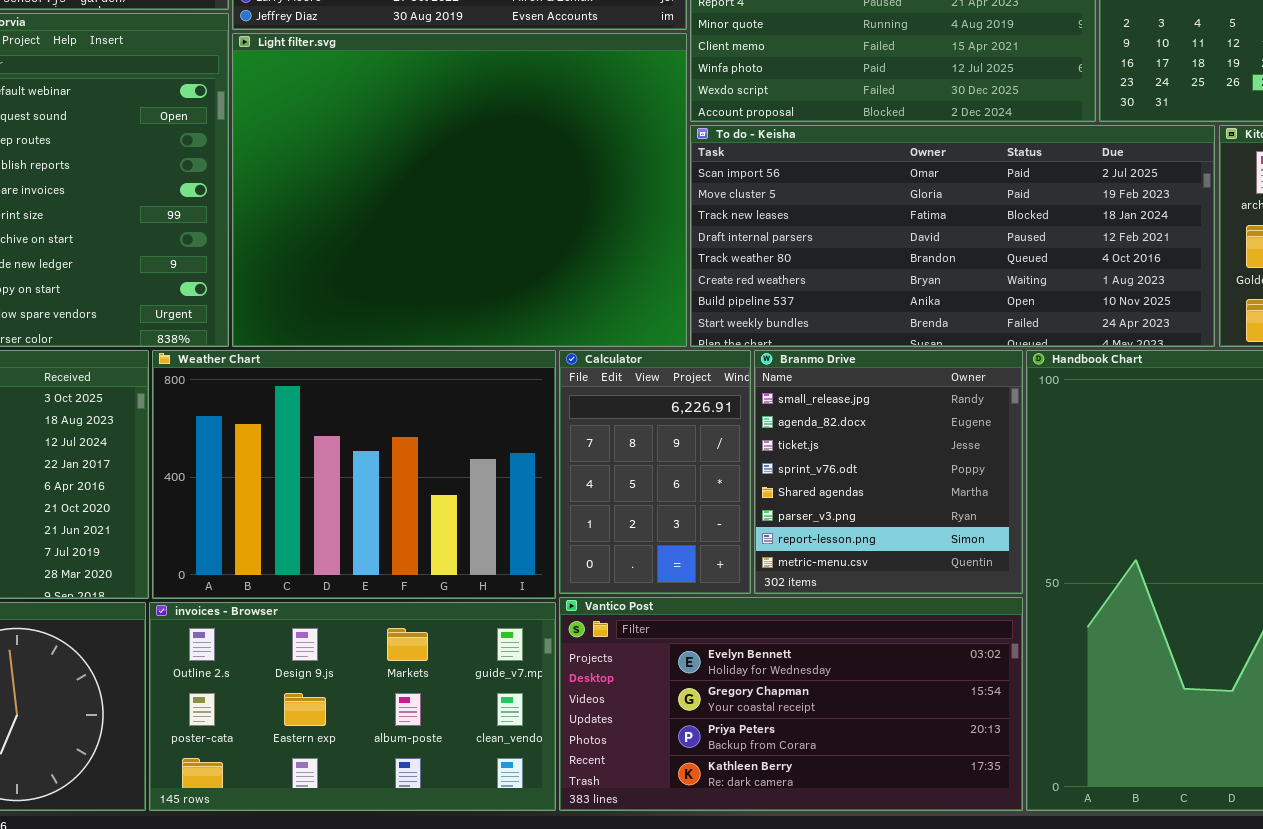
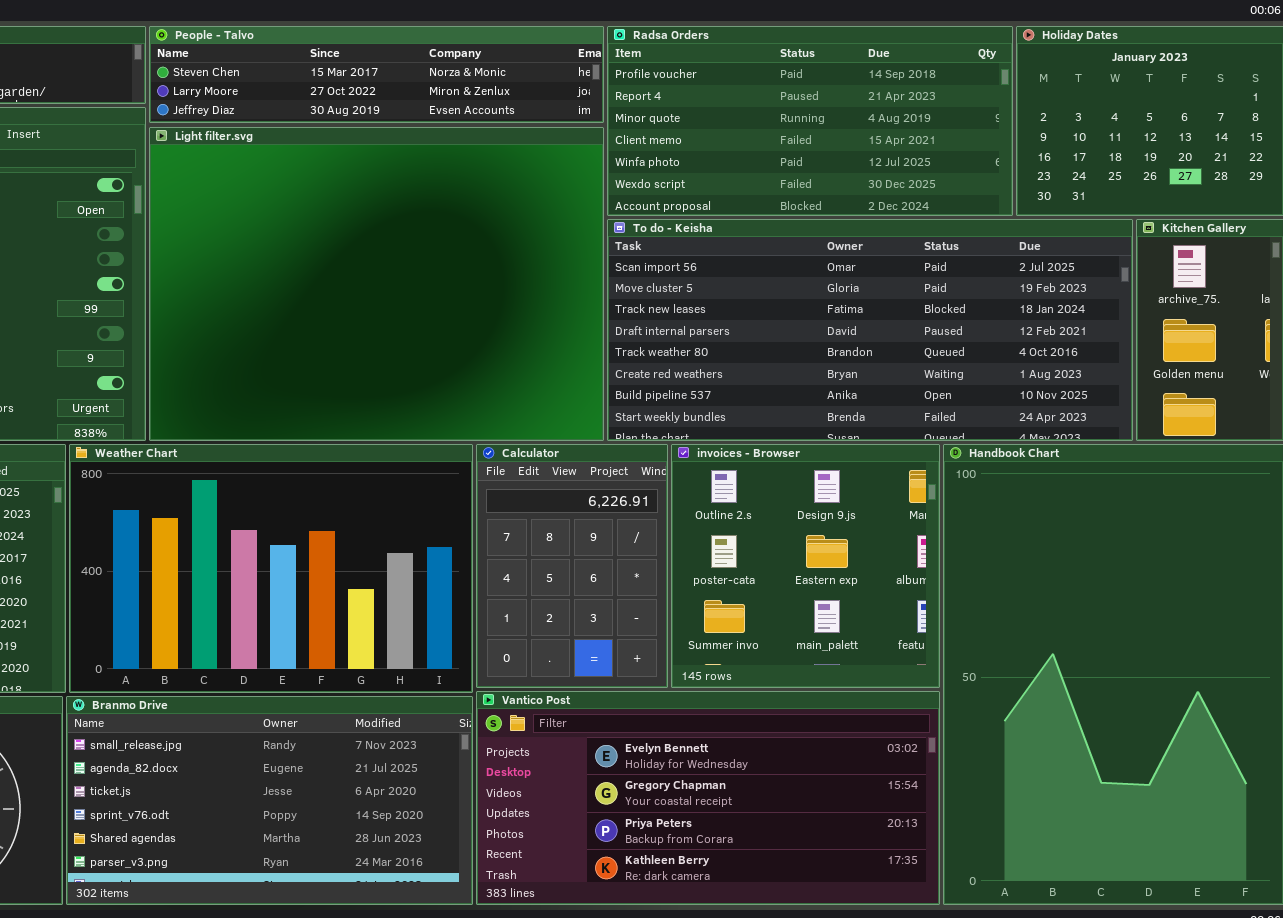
Branmo Drive: [754,350,1023,594] -> [66,696,473,905], moved, resized
invoices - Browser: [149,602,556,811] -> [671,444,940,688], moved, resized

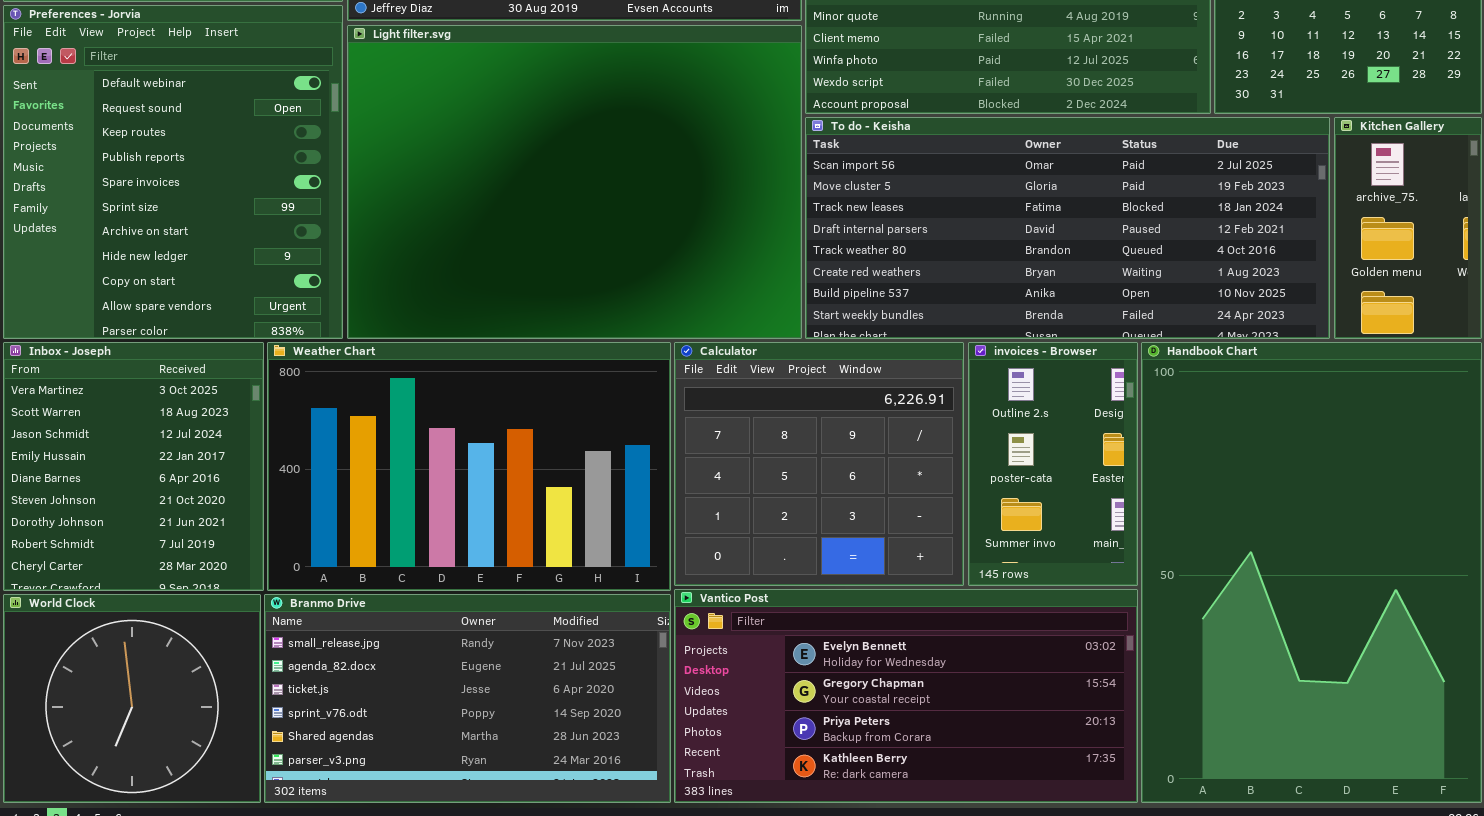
Calculator: [476,444,668,688] -> [674,342,964,586], resized
invoices - Browser: [671,444,940,688] -> [968,342,1138,586], resized

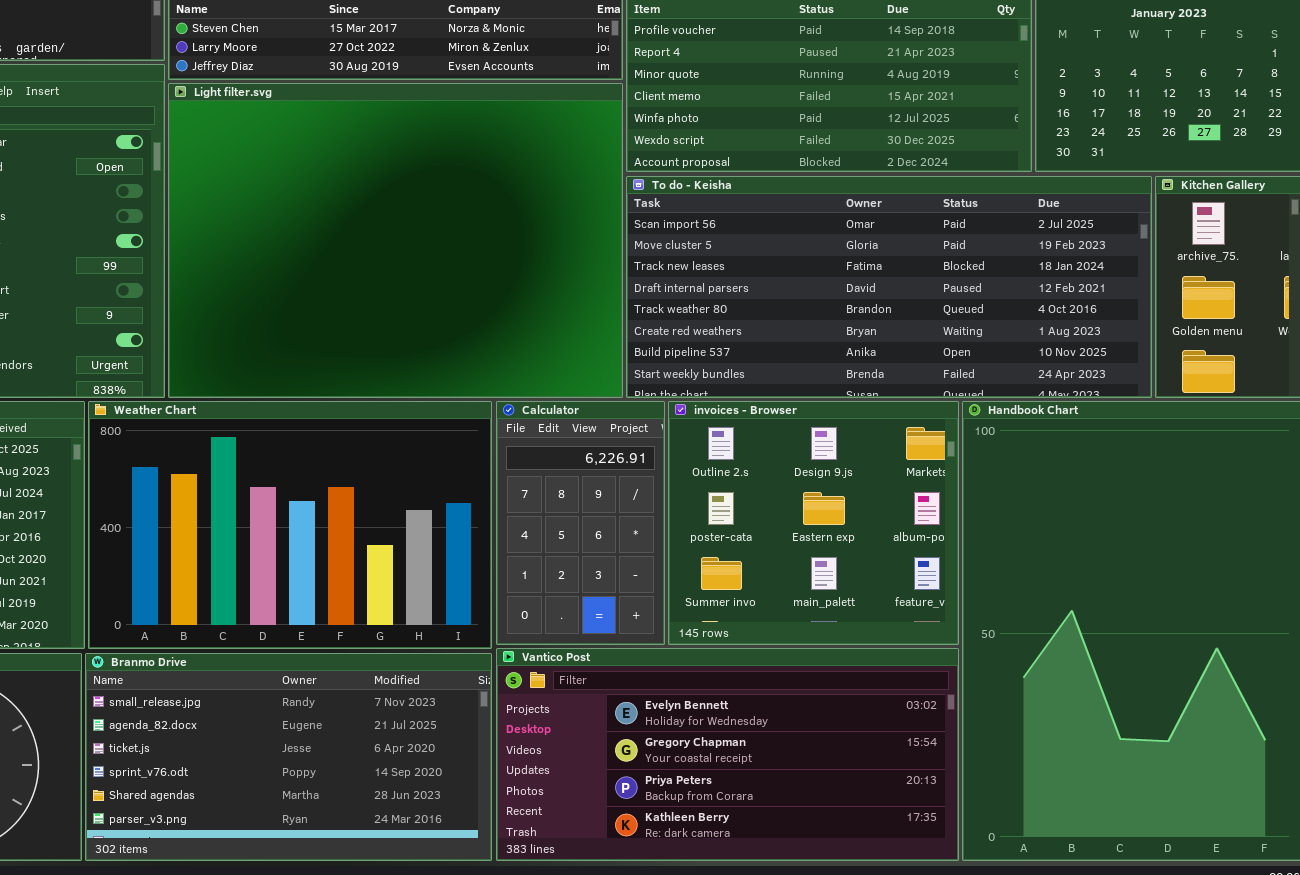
Calculator: [674,342,964,586] -> [496,401,665,645], resized
invoices - Browser: [968,342,1138,586] -> [668,401,959,645], resized

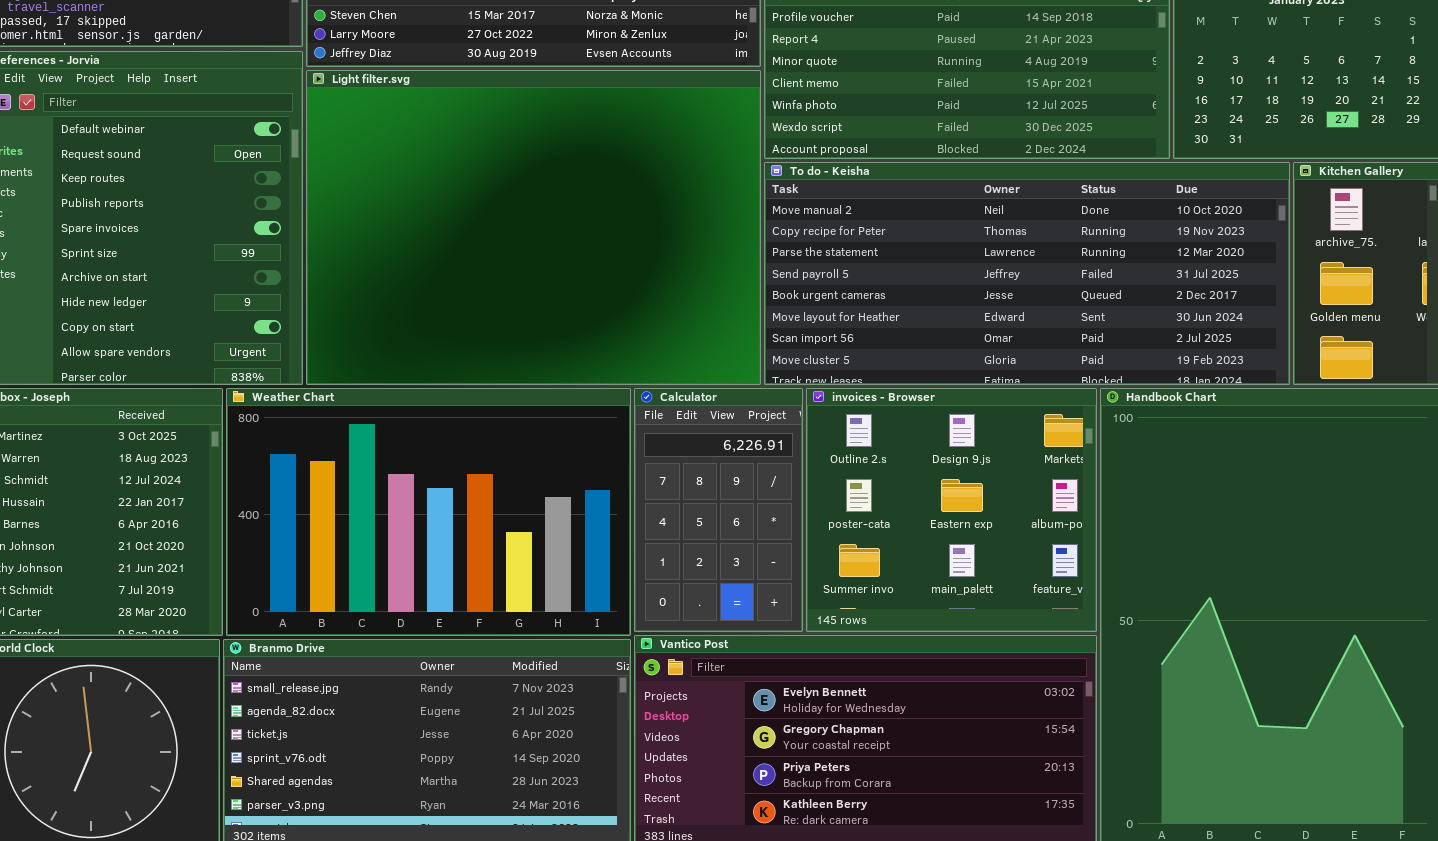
To do - Keisha: [626,176,1152,398] -> [764,162,1290,385], scrolled up 6 rows

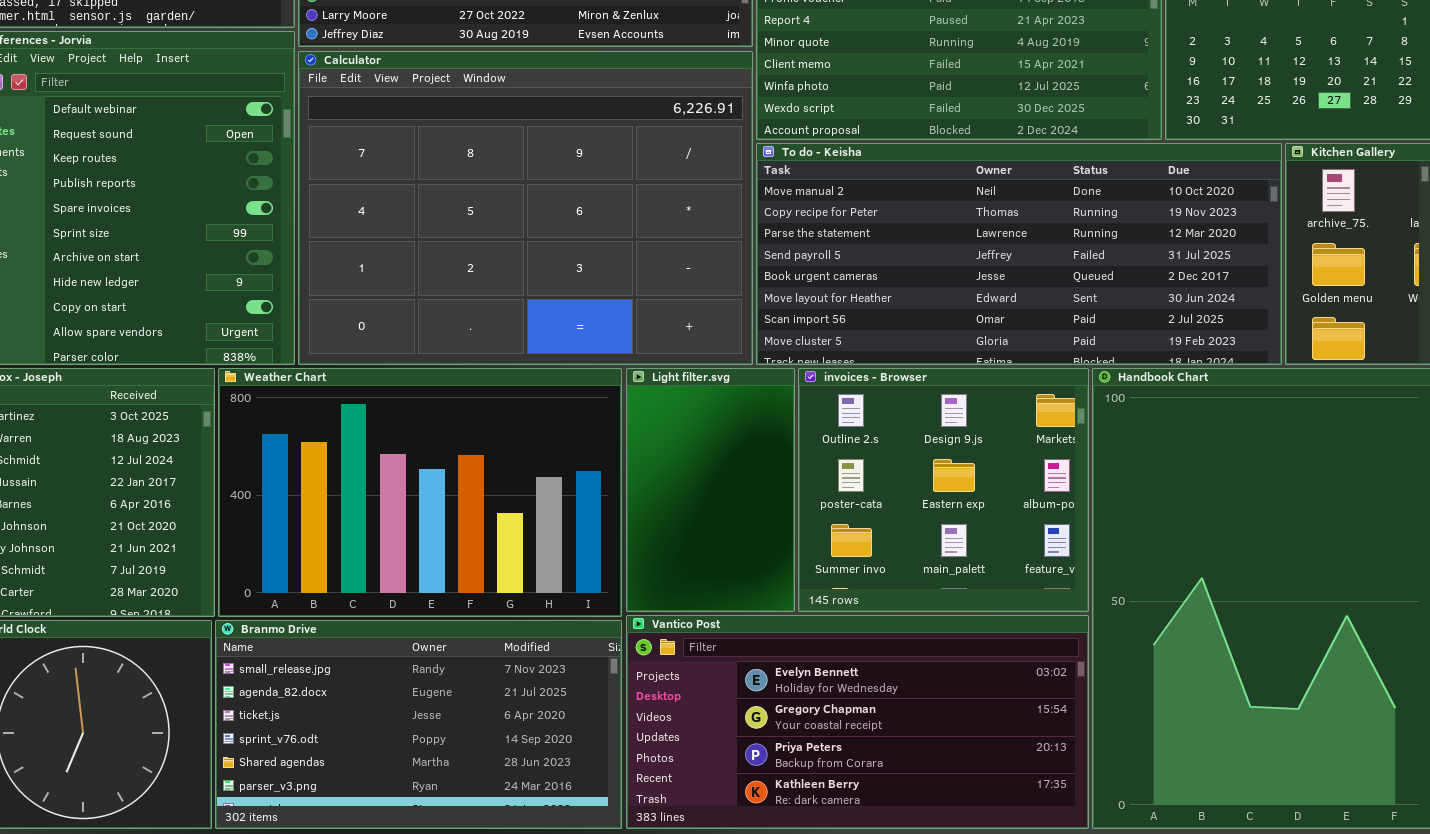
Light filter.svg: [306,70,761,385] -> [626,368,795,612], moved, resized
Calculator: [634,388,803,632] -> [298,51,753,365], moved, resized

